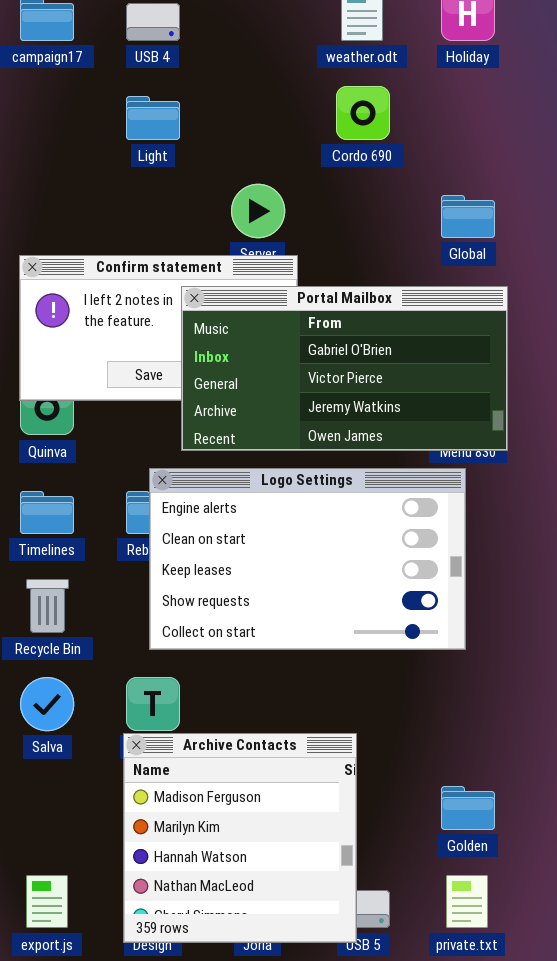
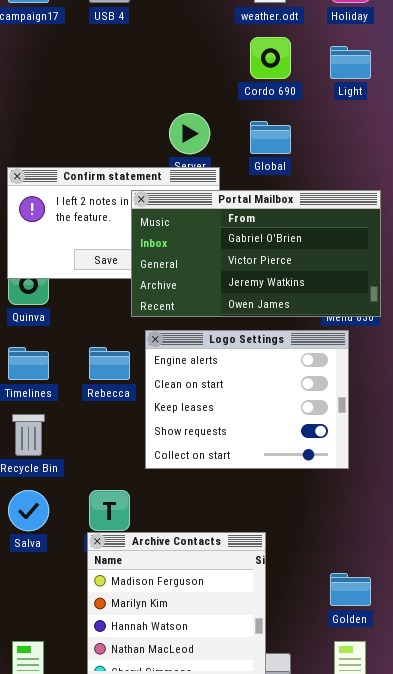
Light: [126,96,180,140] -> [330,46,371,79], moved
Global: [441,195,495,238] -> [250,121,291,154], moved
Logo Settings: [149,468,466,650] -> [145,330,349,469], resized

